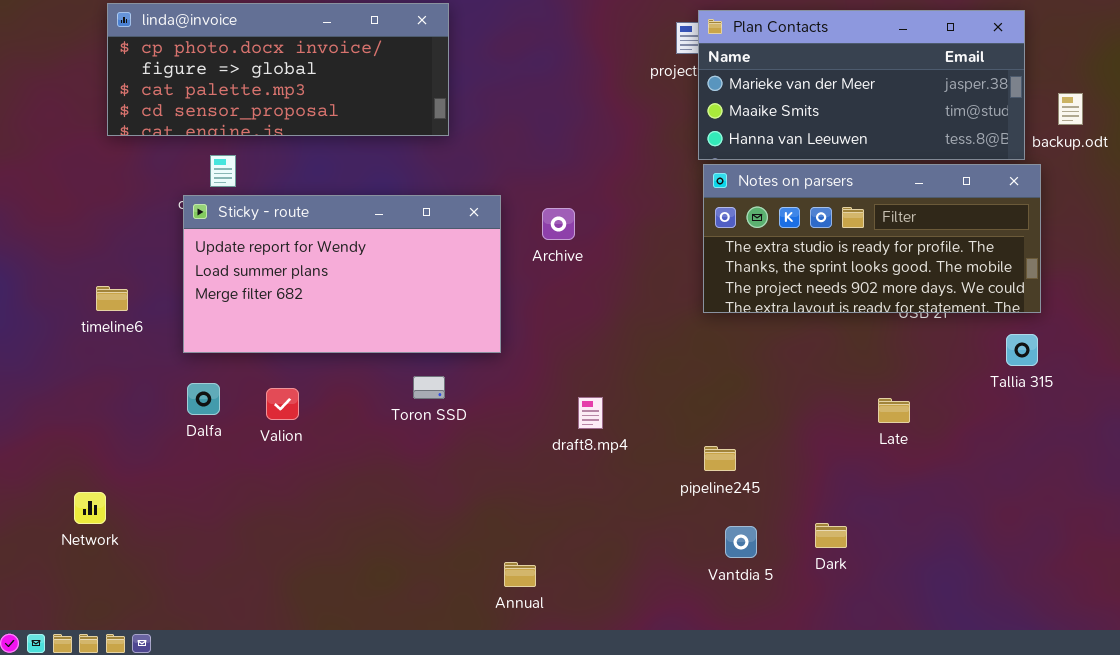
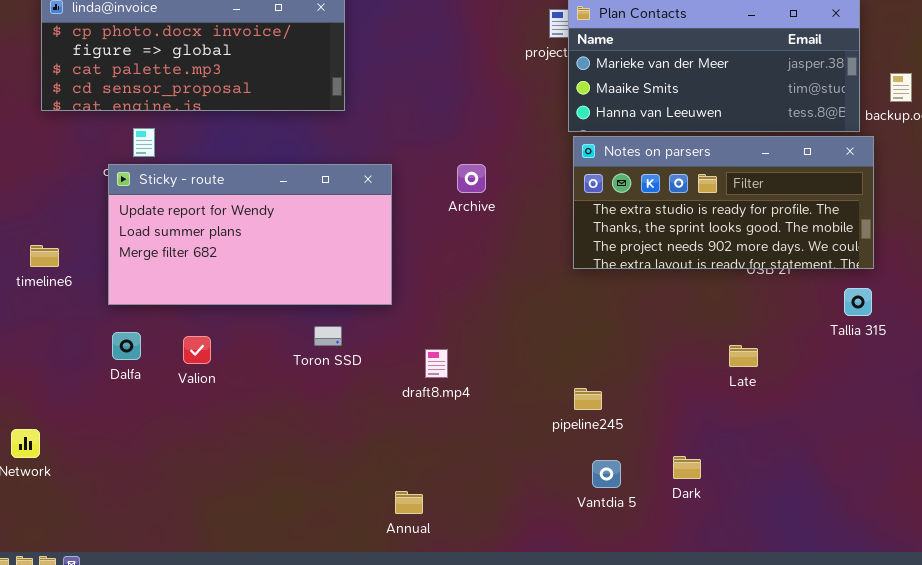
Archive: [542,208,575,240] -> [457,164,486,193], moved
draft8.mp4: [578,397,603,429] -> [425,349,448,378], moved

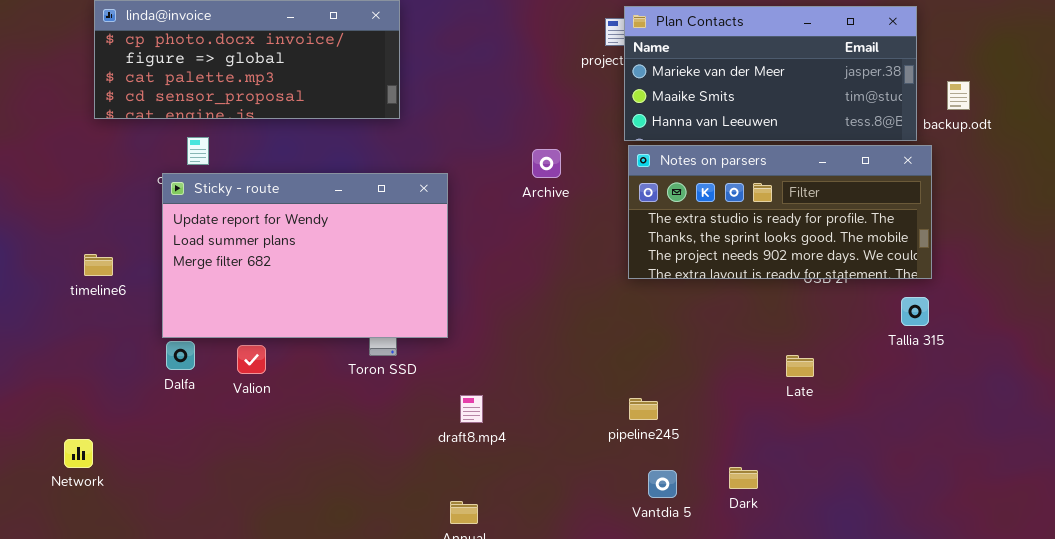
Sticky - route: [108,164,392,305] -> [162,173,448,338], resized
Archive: [457,164,486,193] -> [532,149,561,178], moved
draft8.mp4: [425,349,448,378] -> [460,395,483,423], moved

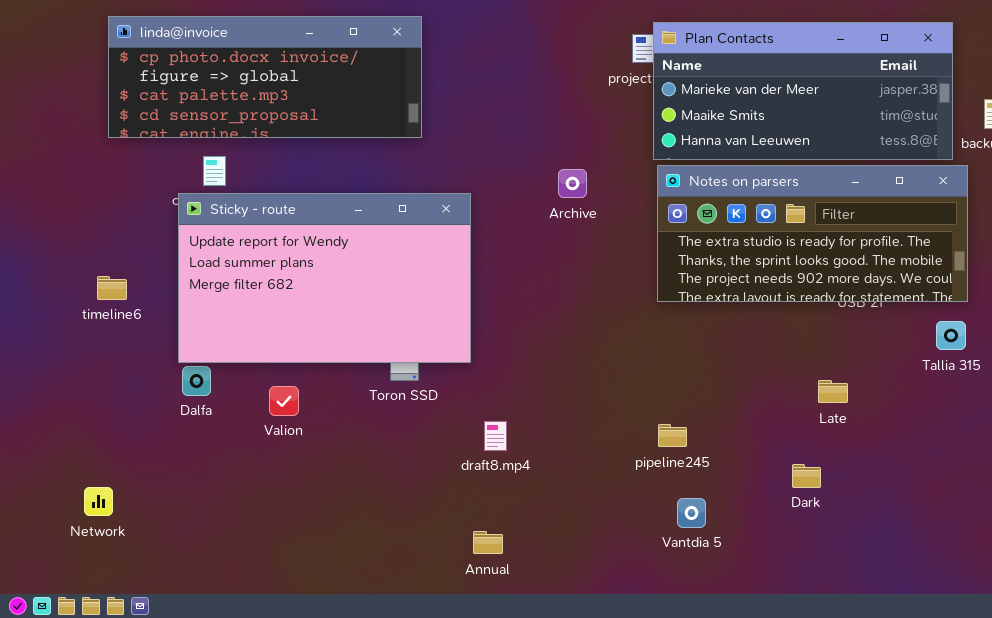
Valion: [237,345,266,374] -> [269,386,299,416], moved
Network: [64,439,93,468] -> [84,487,113,516], moved
Dark: [729,467,758,489] -> [792,464,821,488], moved

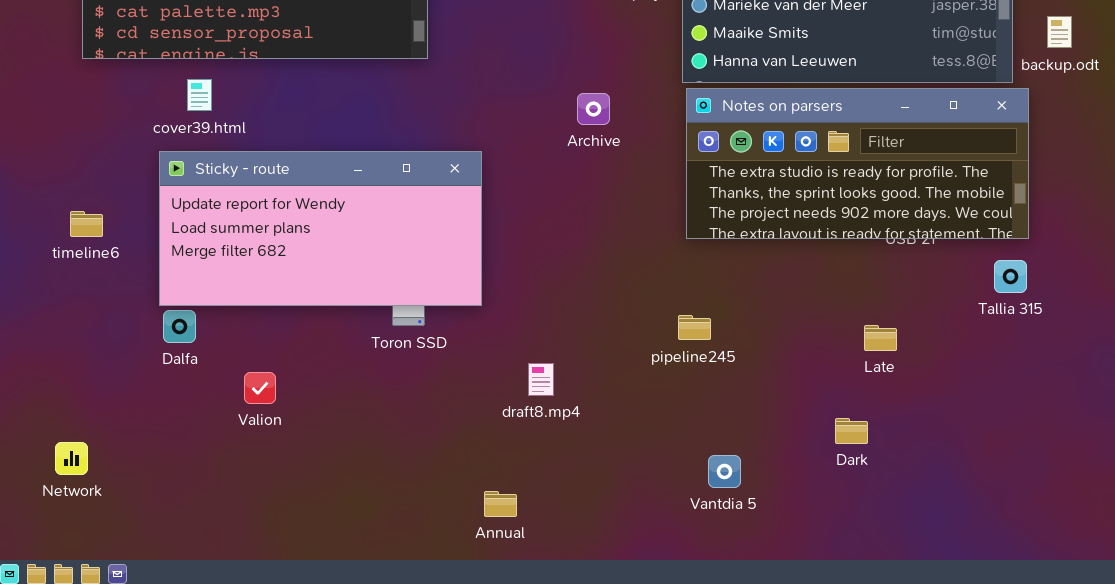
Sticky - route: [178,193,471,363] -> [159,151,482,306], resized
Valion: [269,386,299,416] -> [244,372,276,404], moved
draft8.mp4: [484,421,507,451] -> [528,363,554,396], moved
pipeline245: [658,424,687,447] -> [678,315,711,340], moved

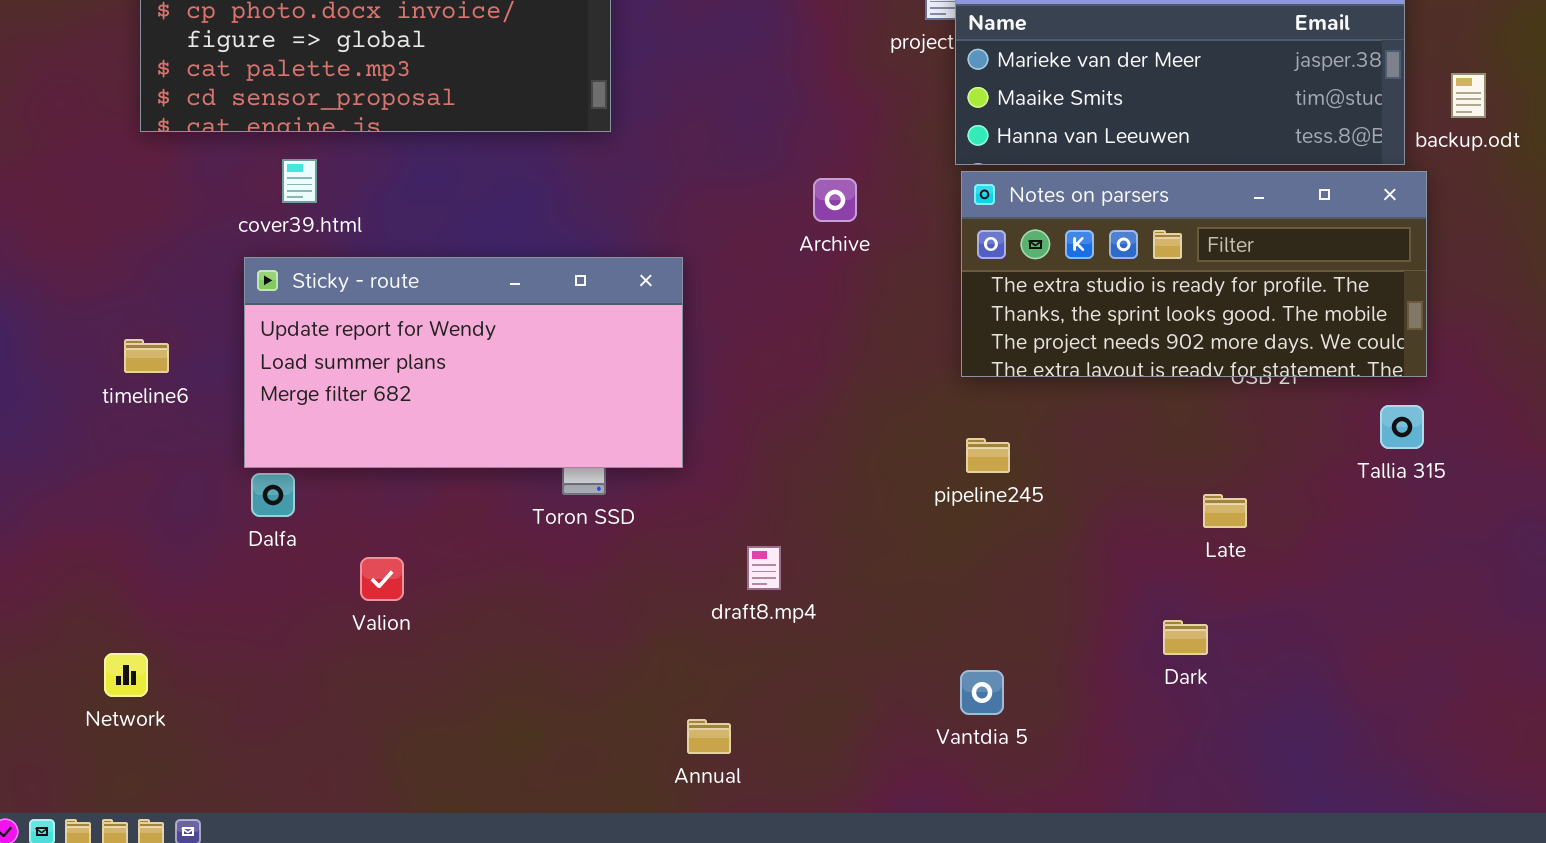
pipeline245: [678,315,711,340] -> [966,438,1010,473], moved
Vantdia 5: [708,455,741,488] -> [960,670,1004,715], moved

